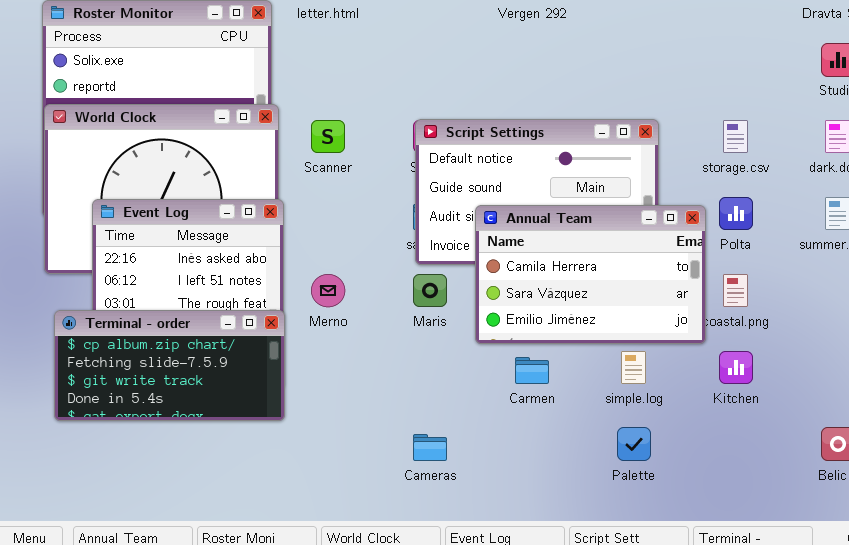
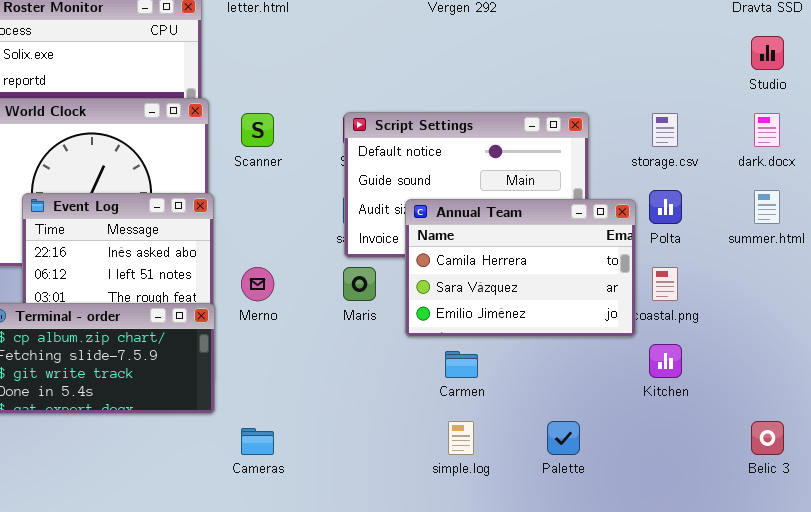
simple.log: [621,351,646,384] -> [448,421,474,455], moved
Cameras: [413,434,447,461] -> [241,428,274,455], moved

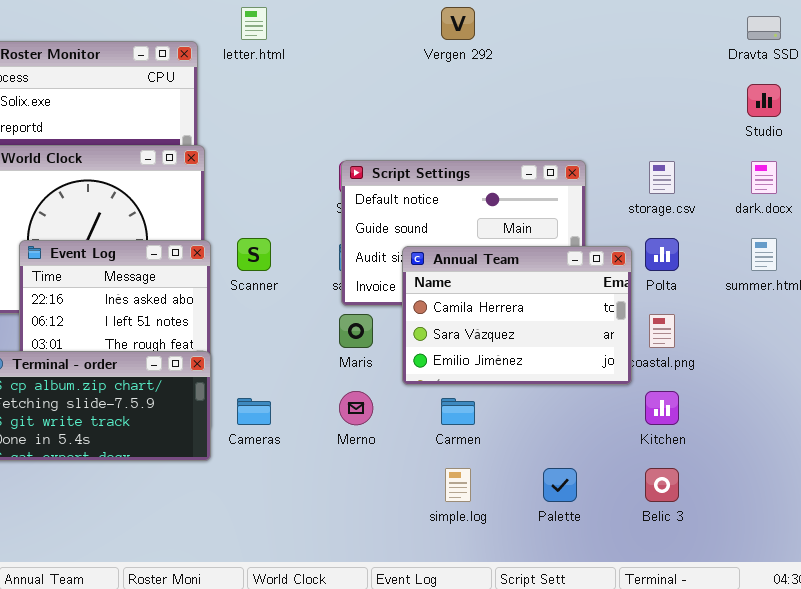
Scanner: [241,113,274,147] -> [237,238,271,271], moved
Merno: [241,267,274,301] -> [339,391,373,425], moved
Belic 3: [751,421,784,455] -> [645,468,679,502], moved
Cameras: [241,428,274,455] -> [237,398,271,425], moved

